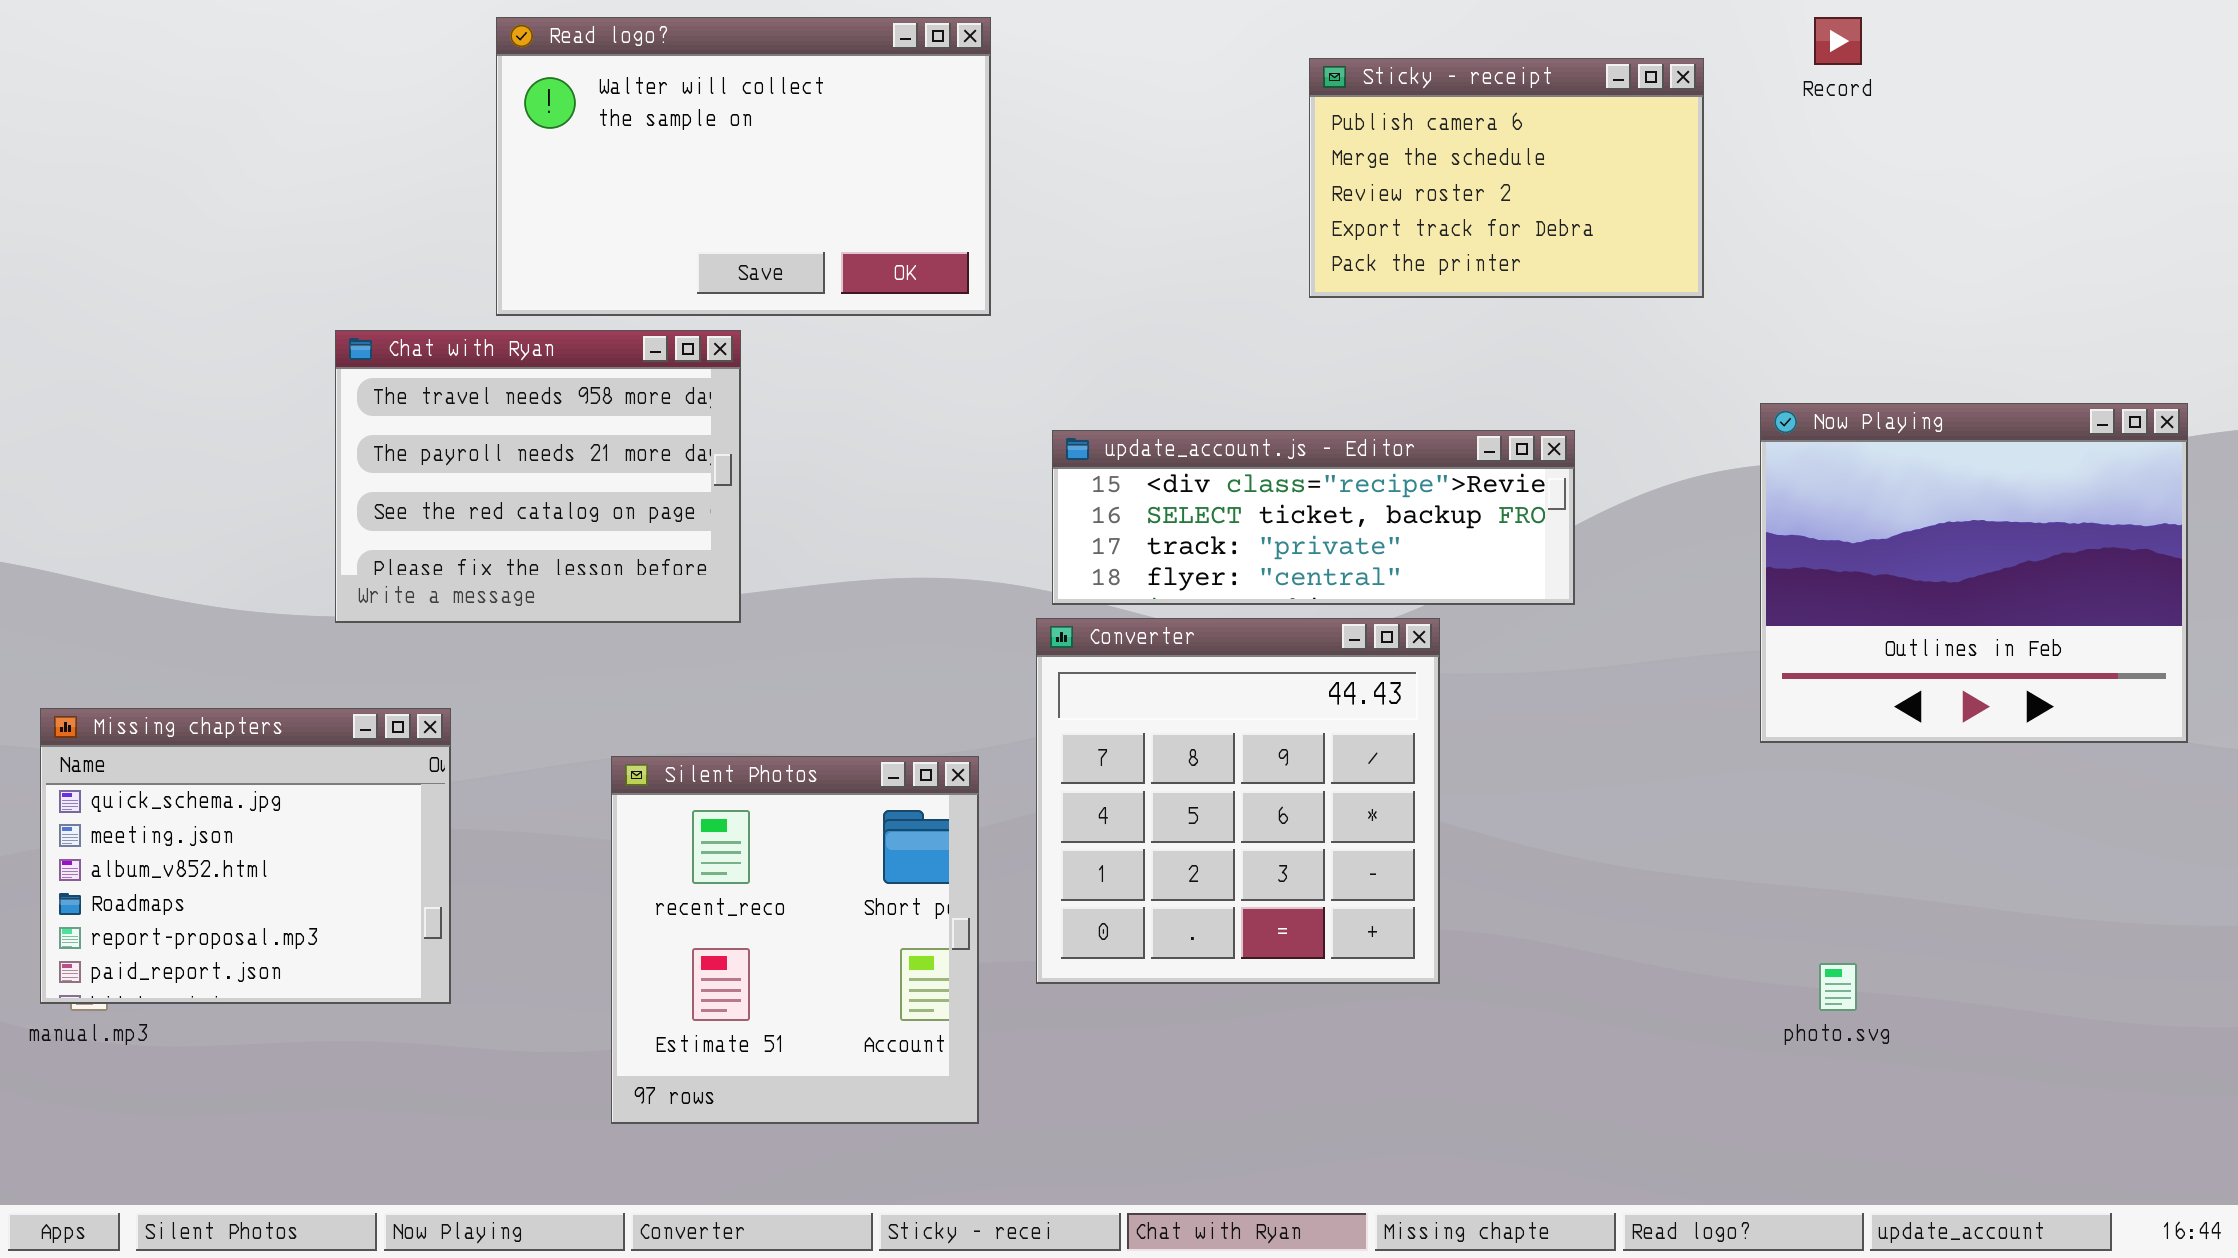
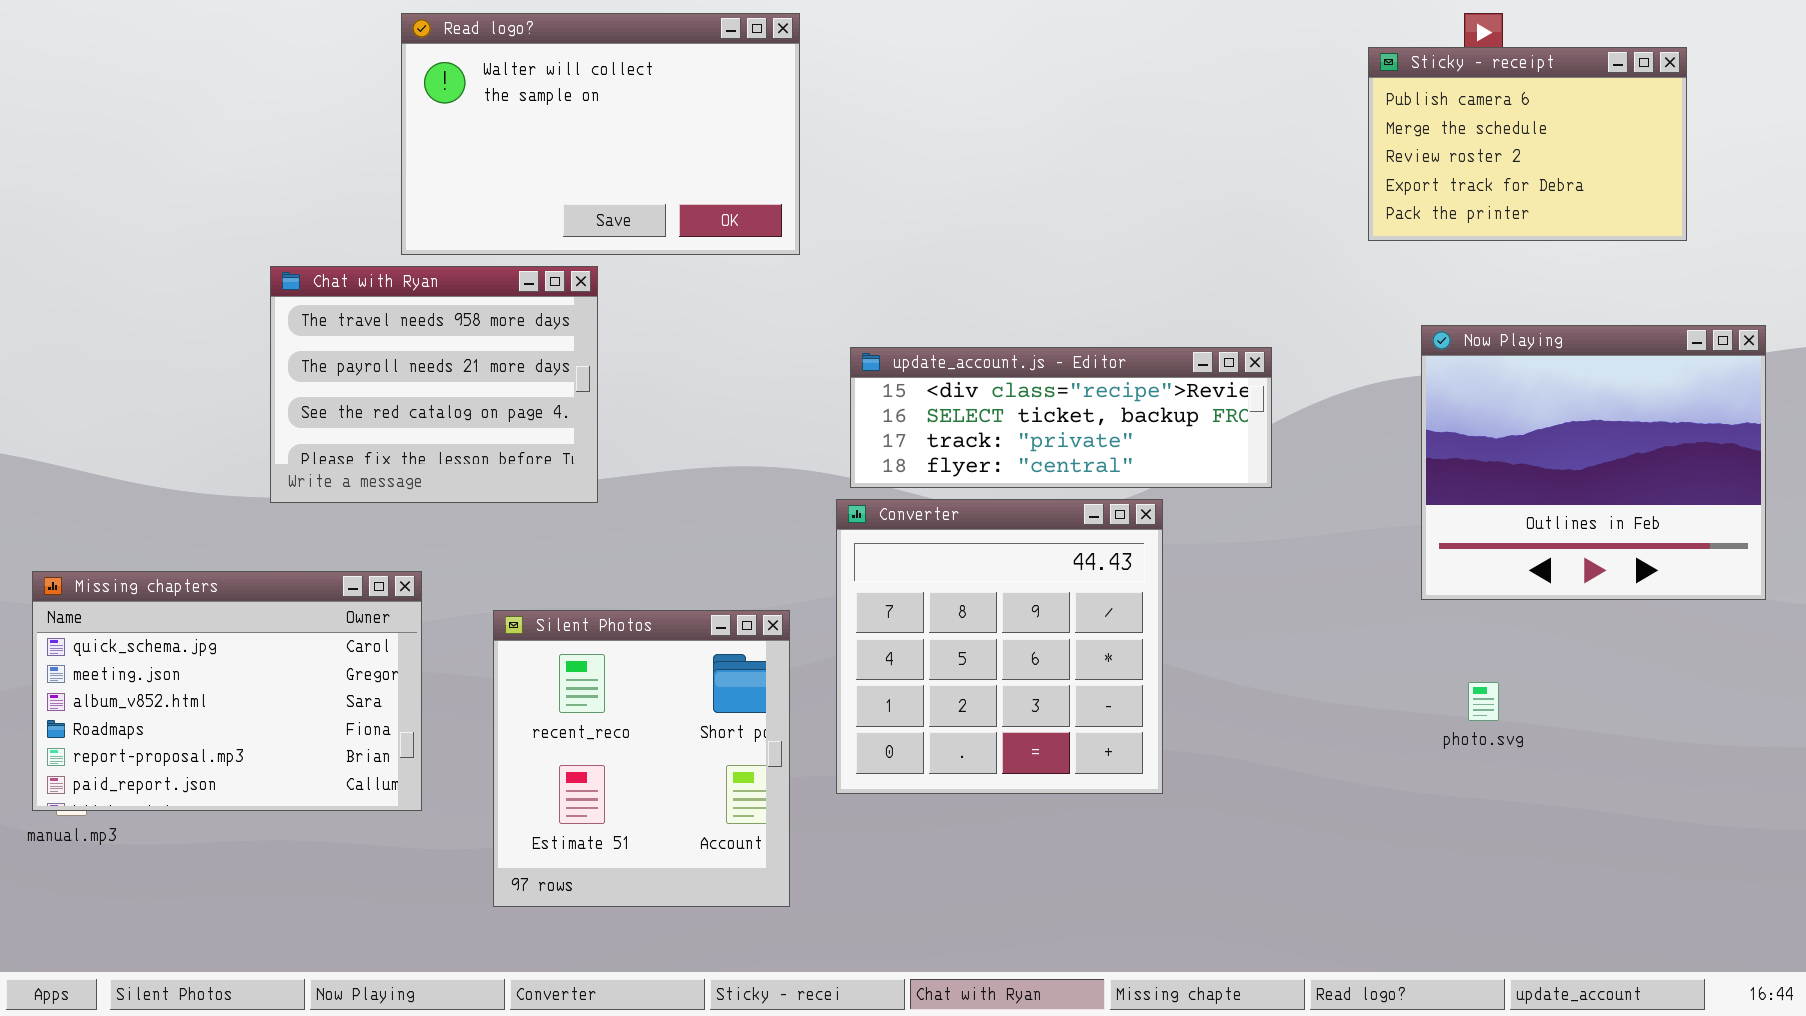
Sticky - receipt: [1309,58,1704,298] -> [1368,47,1687,241], moved
Missing chapters: [40,708,451,1004] -> [32,571,422,811], resized
photo.svg: [1819,963,1857,1011] -> [1468,682,1499,721], moved

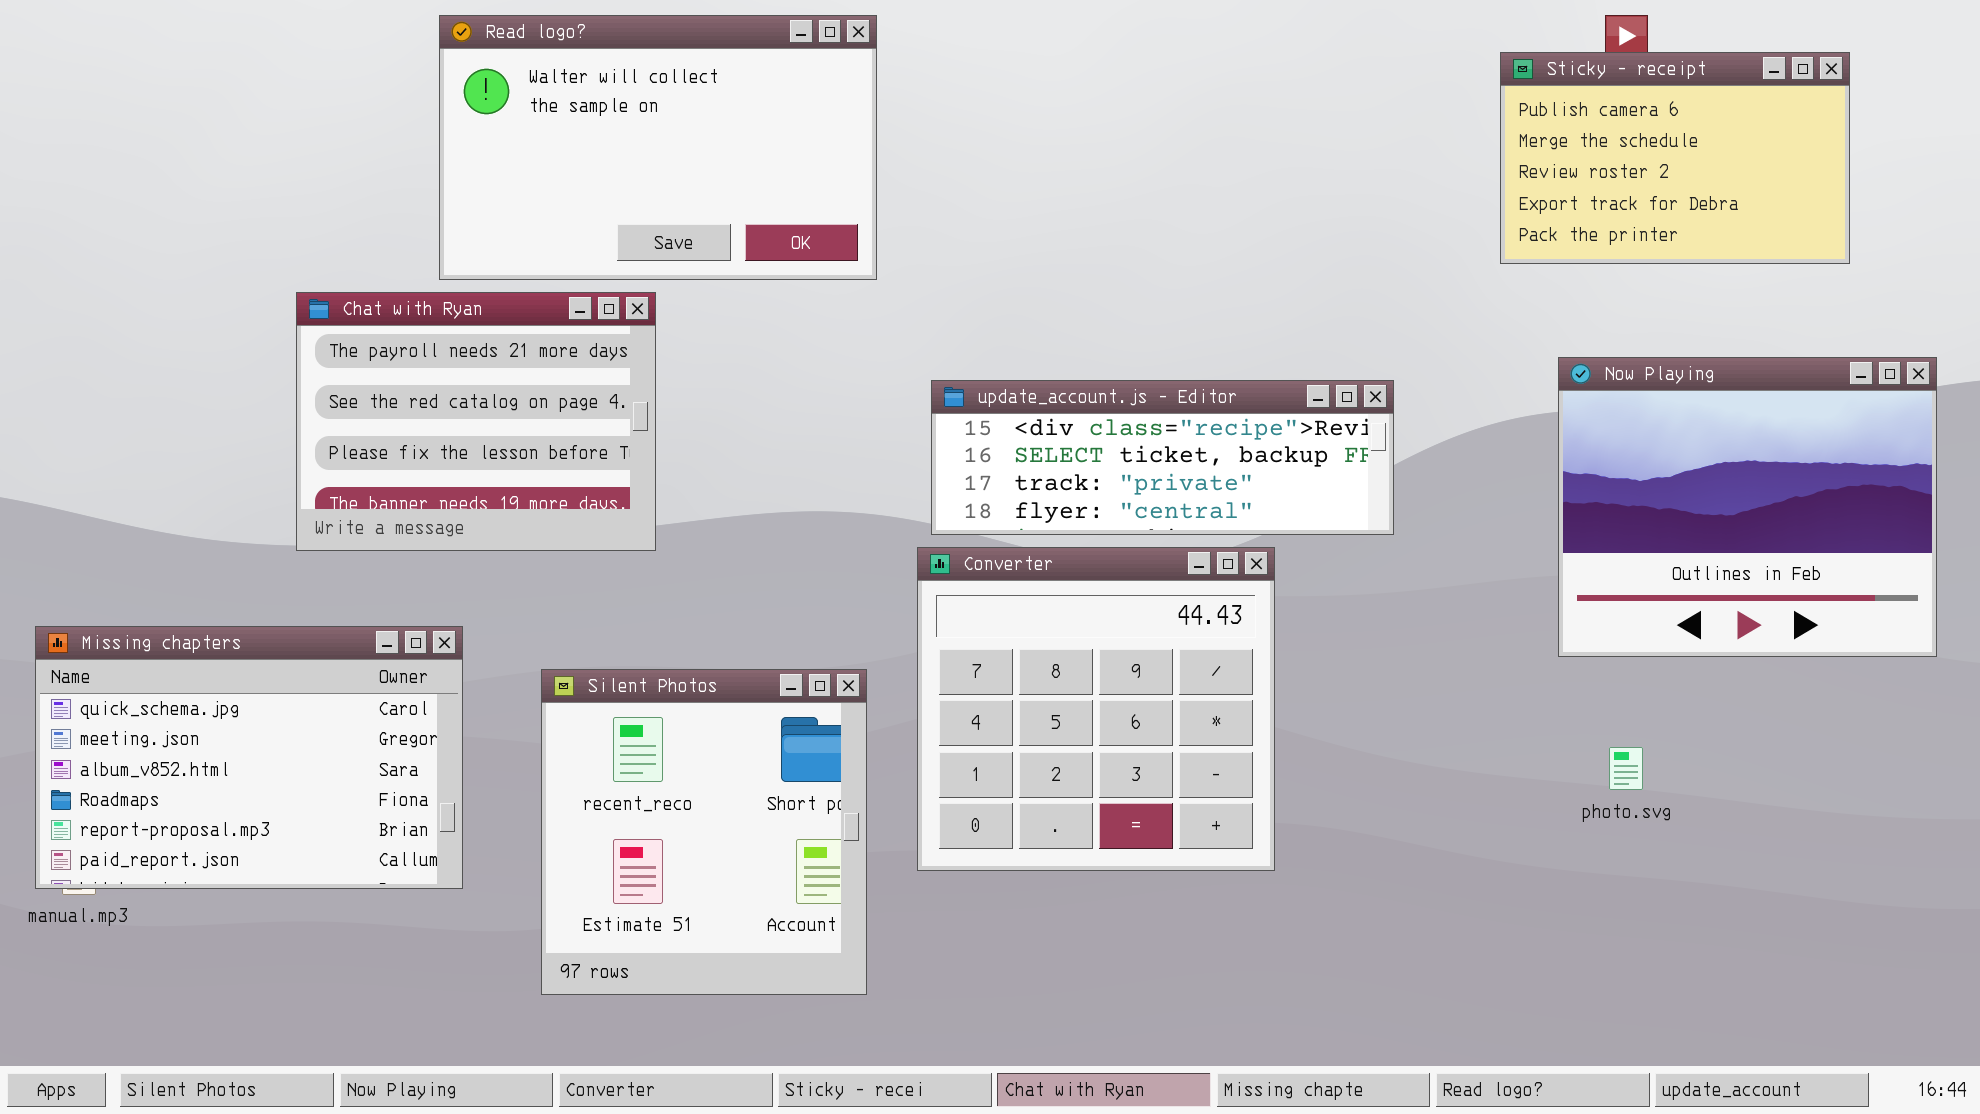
Chat with Ryan: [270,266,598,503] -> [296,292,656,551], scrolled down 1 row

